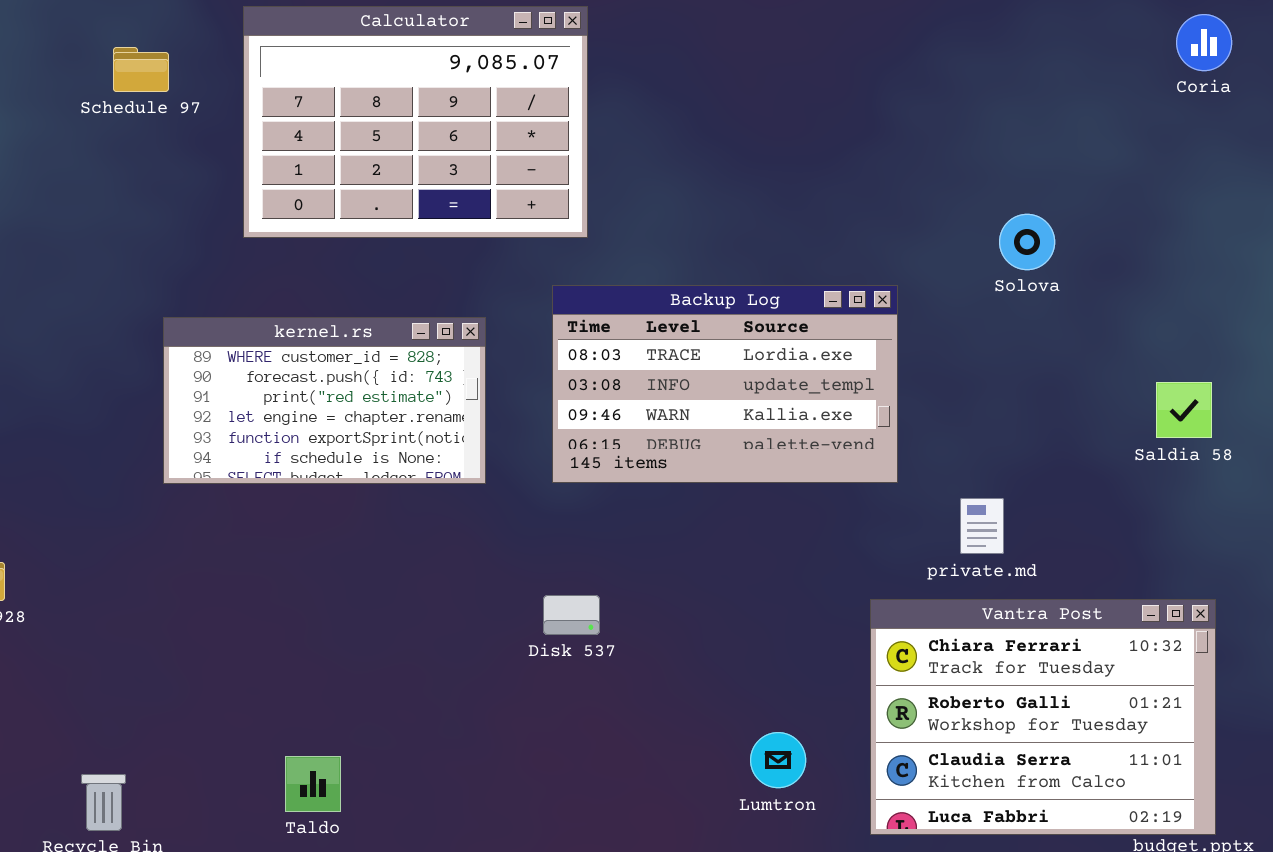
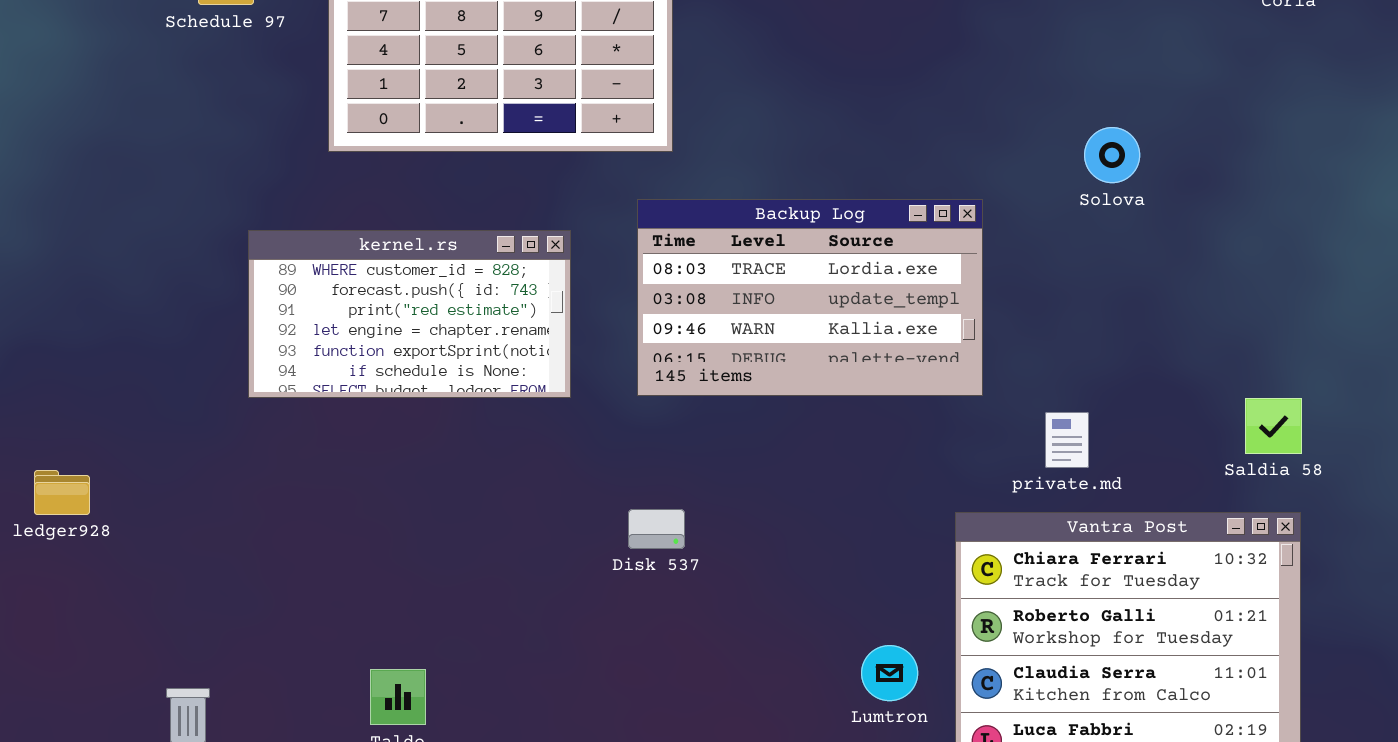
Saldia 58: [1156,382,1212,438] -> [1245,398,1302,454], moved
Lumtron: [750,732,806,788] -> [861,645,918,701], moved

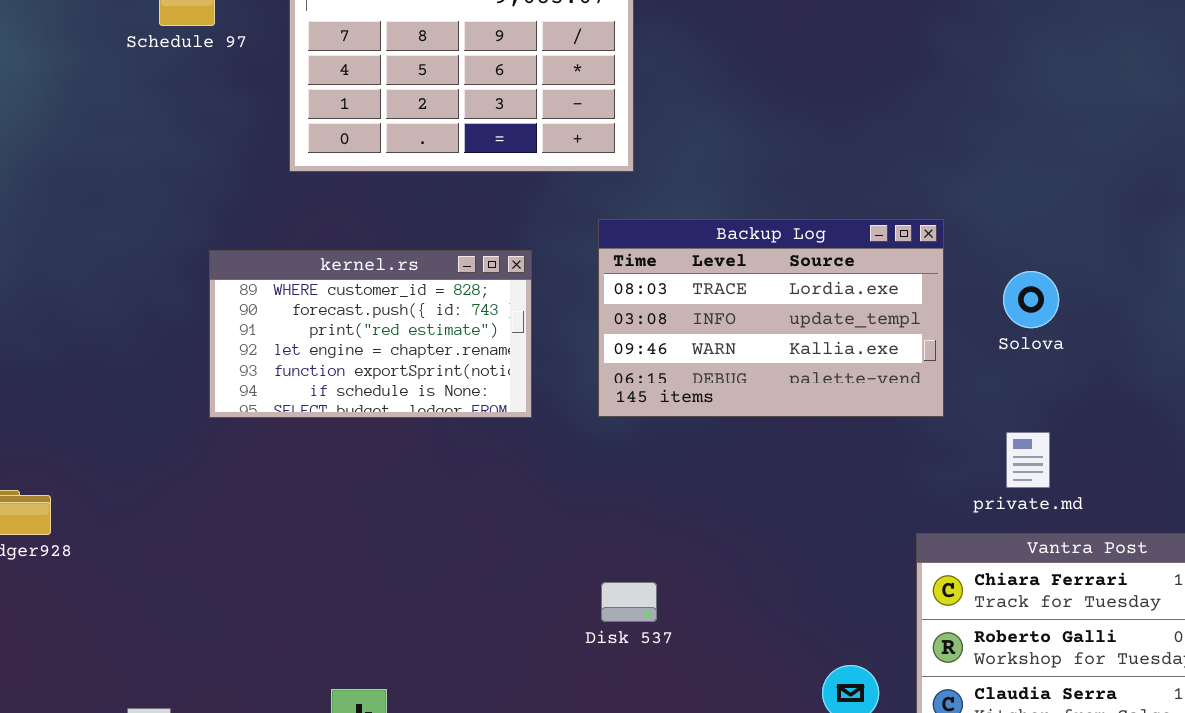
Solova: [1084,127,1140,183] -> [1003,271,1059,328], moved
Disk 537: [628,509,685,549] -> [601,582,657,622], moved

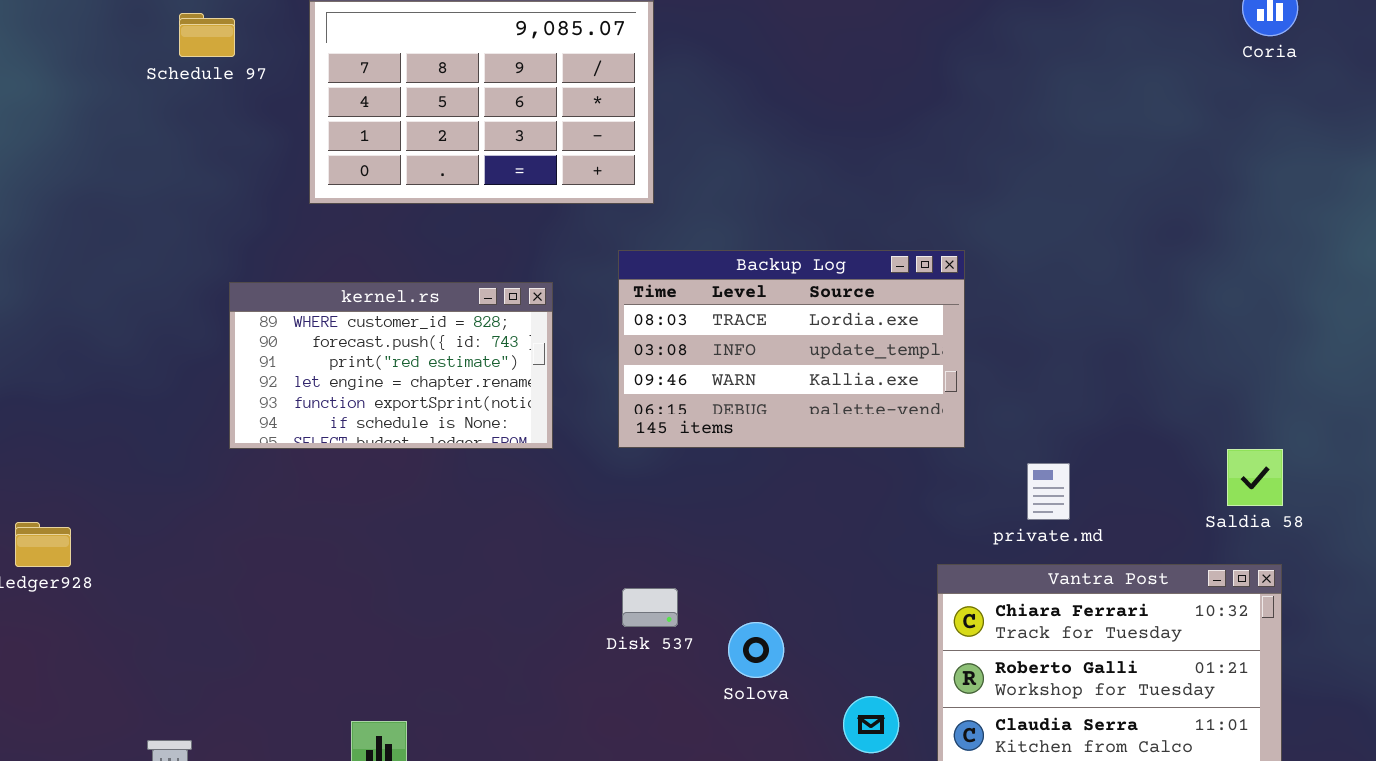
Solova: [1003,271,1059,328] -> [728,622,784,678], moved
Disk 537: [601,582,657,622] -> [622,588,678,627], moved

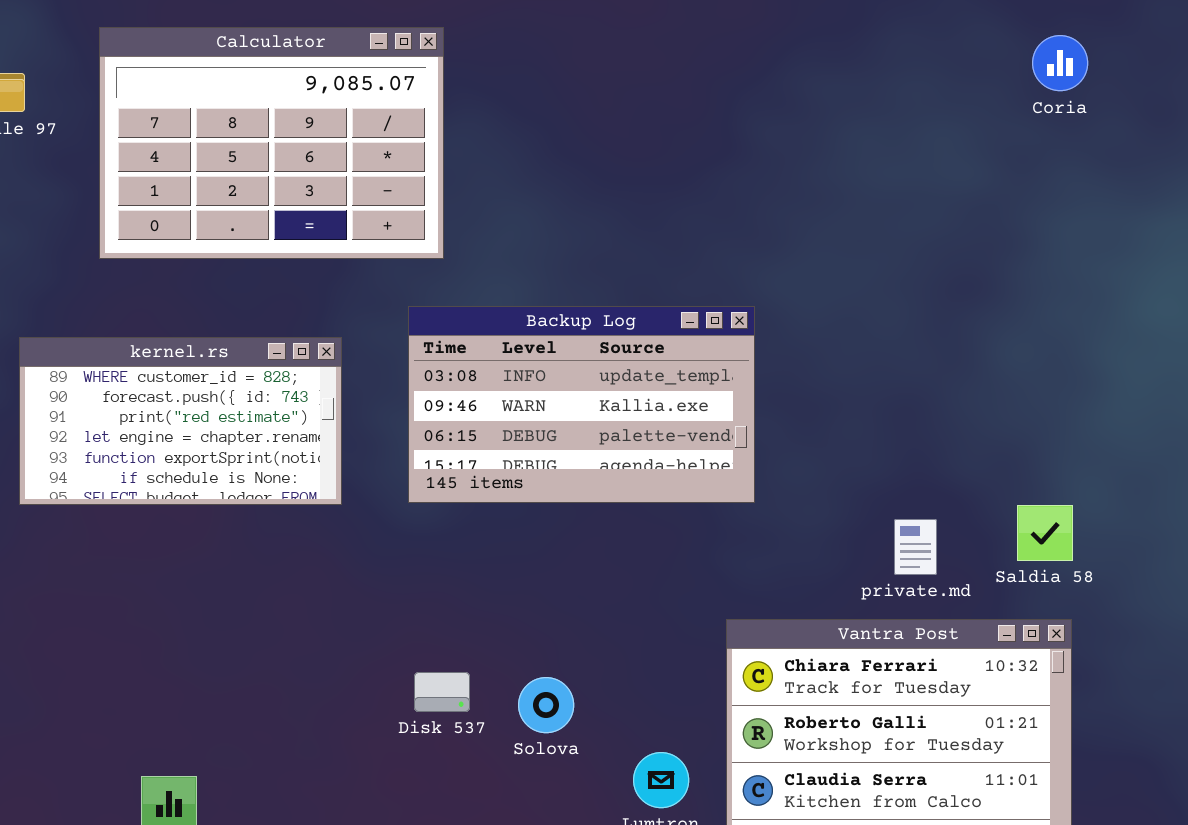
Backup Log: [618,250,965,448] -> [408,306,755,503], scrolled down 1 row
private.md: [1027,463,1070,520] -> [894,519,937,575], moved
Disk 537: [622,588,678,627] -> [414,672,470,712], moved

